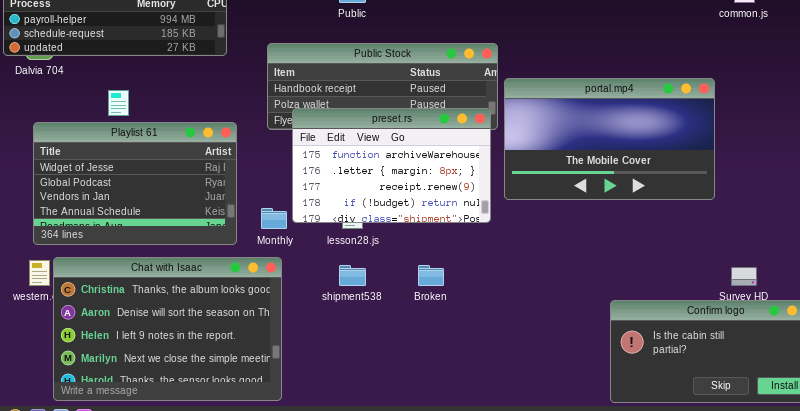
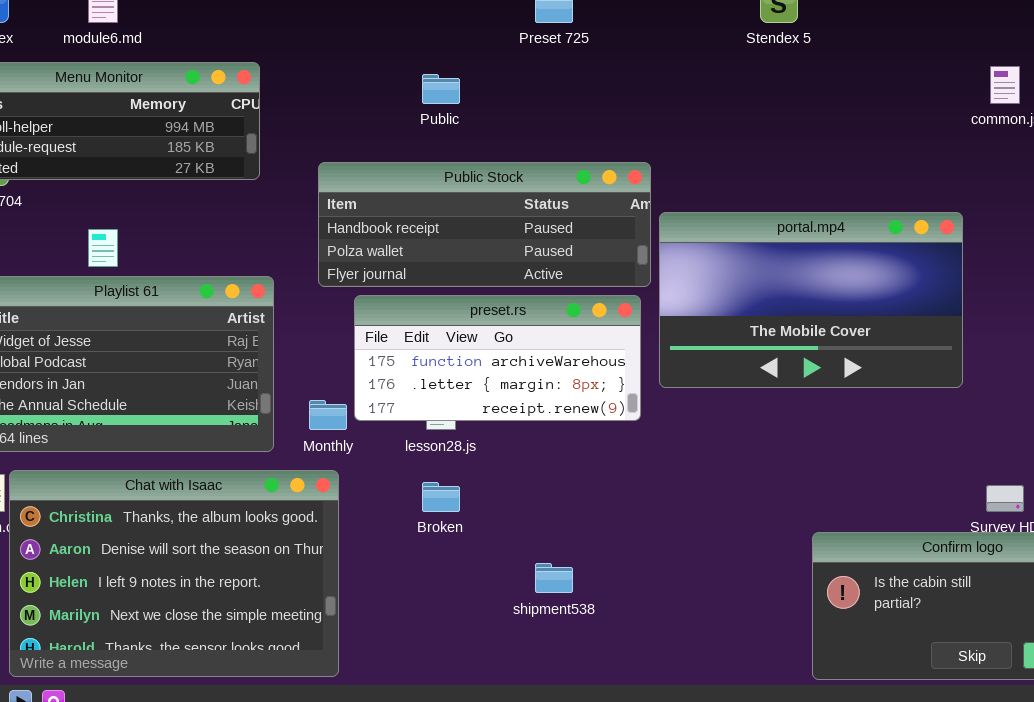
preset.rs: [292,108,491,223] -> [354,295,641,421], resized
shipment538: [339,265,366,286] -> [535,563,573,593], moved
Broken: [418,265,444,286] -> [422,482,460,512], moved

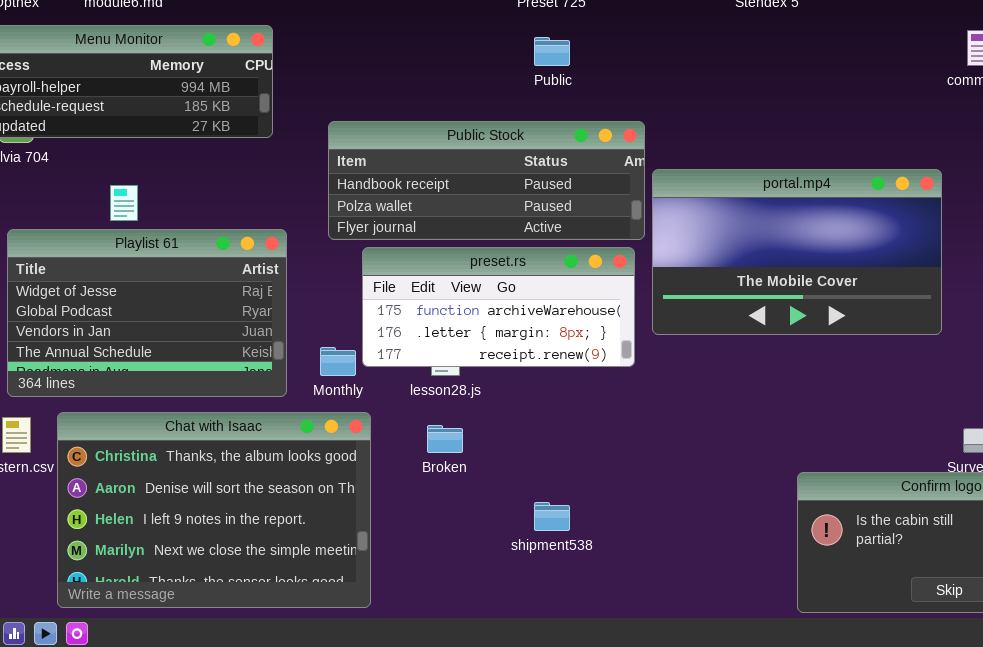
Public: [422,74,460,104] -> [534,37,570,66], moved
Chat with Isaac: [9,470,339,677] -> [57,412,371,608], moved

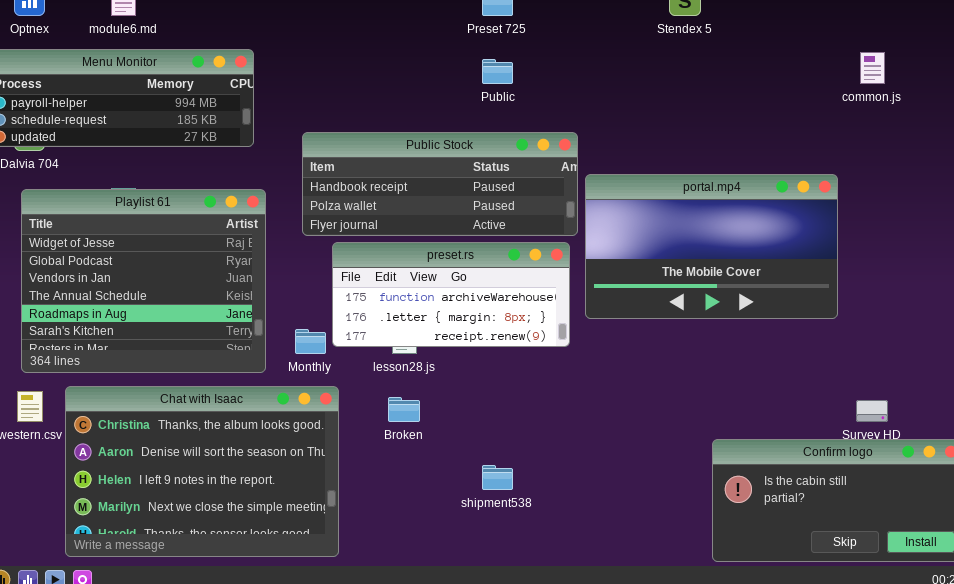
Playlist 61: [7,229,287,397] -> [21,189,266,373], resized

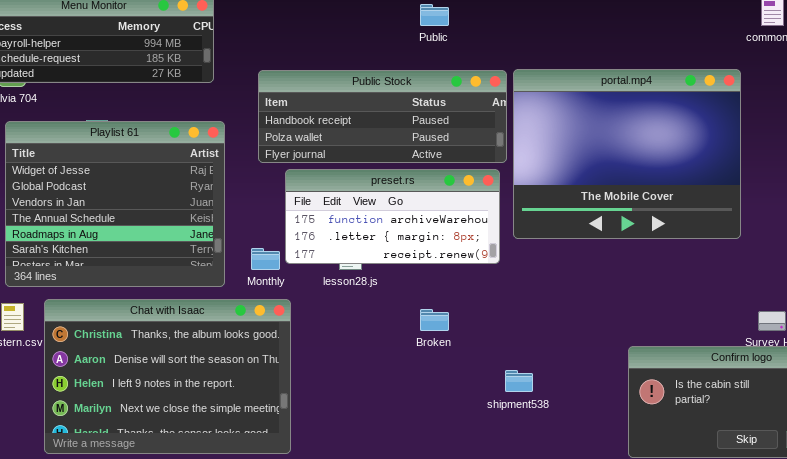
portal.mp4: [585,174,838,319] -> [513,69,741,239], resized
Broken: [388,397,420,422] -> [420,309,449,331], moved
shipment538: [482,465,513,490] -> [505,370,533,392], moved

